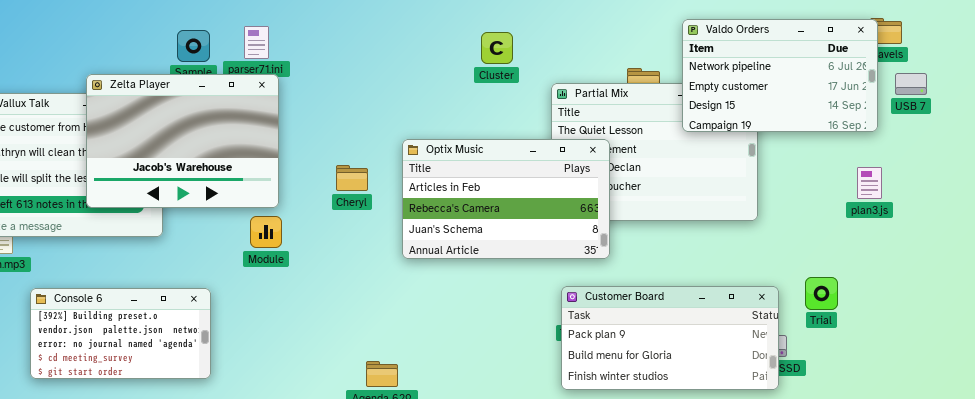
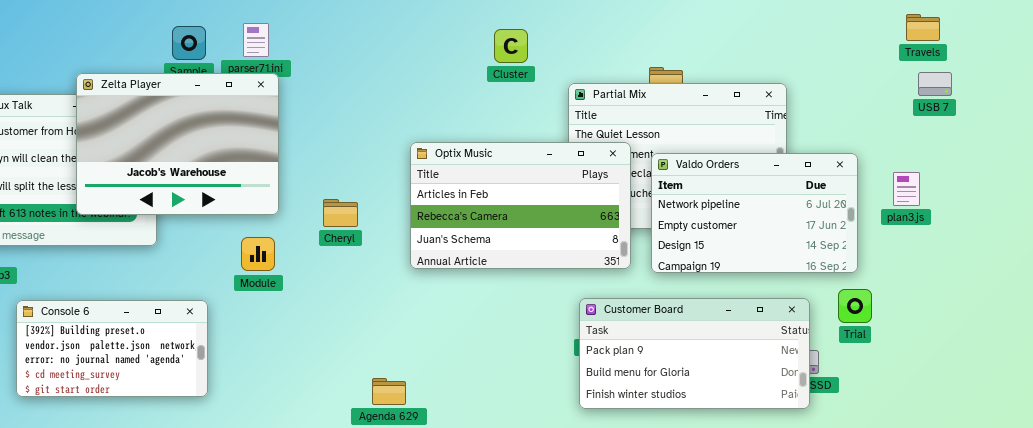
Valdo Orders: [682,19,878,132] -> [651,153,858,273], moved
USB 7: [895,73,927,95] -> [918,72,952,96], moved
Cheryl: [336,165,368,191] -> [323,199,358,227], moved
Module: [250,216,282,248] -> [241,237,275,271], moved

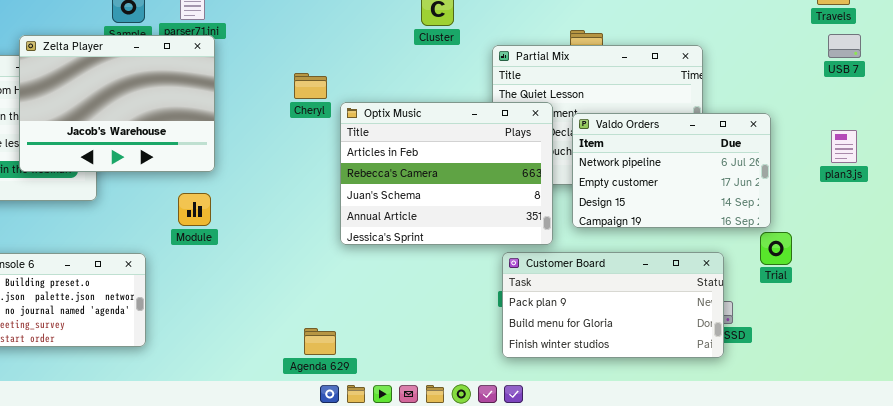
Optix Music: [410,142,631,269] -> [340,102,553,245], resized
plan3.js: [893,172,920,206] -> [831,130,857,163], moved
Cheryl: [323,199,358,227] -> [294,73,327,99], moved
Trial: [838,289,872,323] -> [760,232,792,265], moved

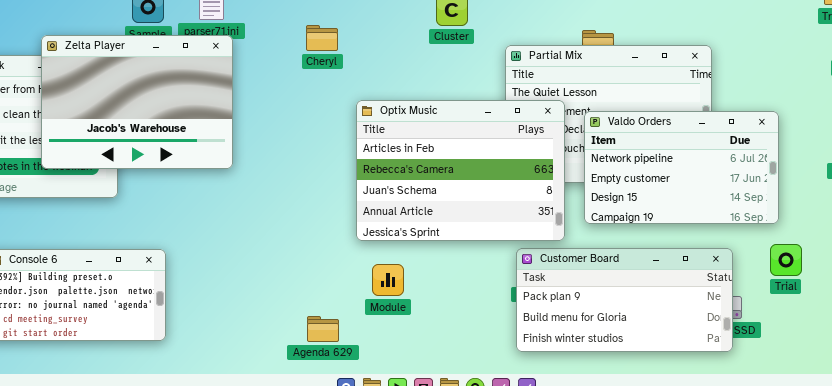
Cheryl: [294,73,327,99] -> [306,25,338,51], moved
Module: [178,193,211,226] -> [372,264,404,296], moved
Trial: [760,232,792,265] -> [770,244,802,276], moved
Agenda 629: [304,328,336,355] -> [307,316,339,342], moved

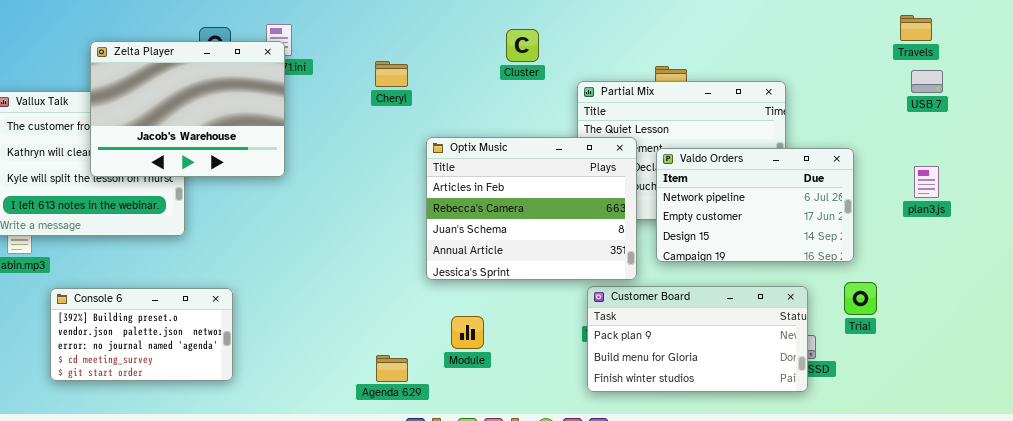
Zelta Player: [41,35,233,169] -> [90,41,285,177], moved
Module: [372,264,404,296] -> [451,316,484,349], moved

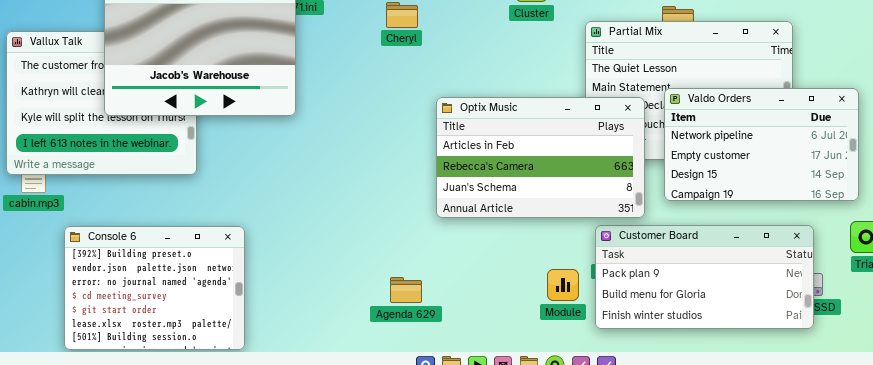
Optix Music: [426,137,637,280] -> [436,97,645,218], resized
Console 6: [50,288,233,381] -> [64,226,245,350], resized
Module: [451,316,484,349] -> [547,269,579,301], moved
Agenda 629: [376,355,408,382] -> [390,277,422,303], moved

